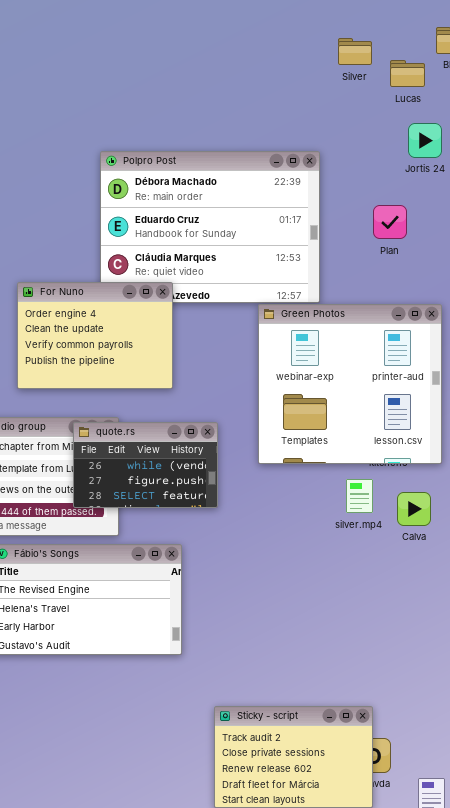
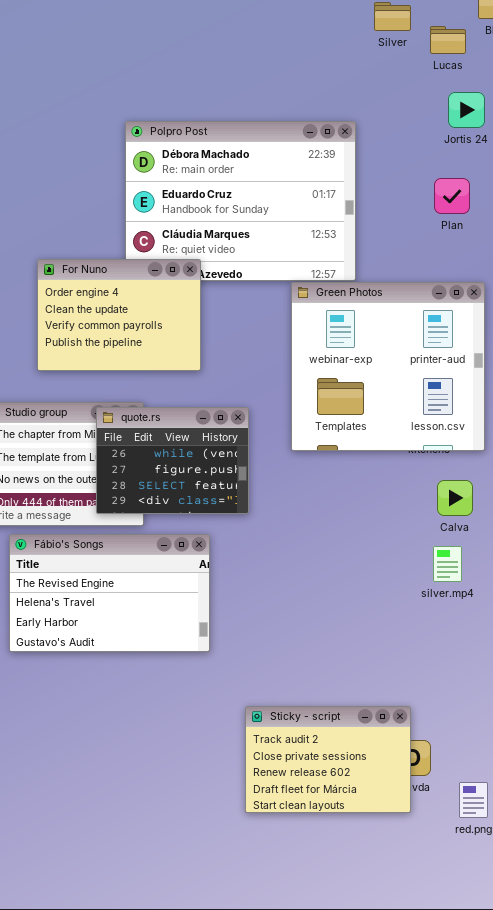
Plan: [373,205,407,239] -> [434,178,470,214], moved
quote.rs: [73,422,218,508] -> [96,407,249,514], resized
silver.mp4: [346,479,373,513] -> [433,546,462,582], moved

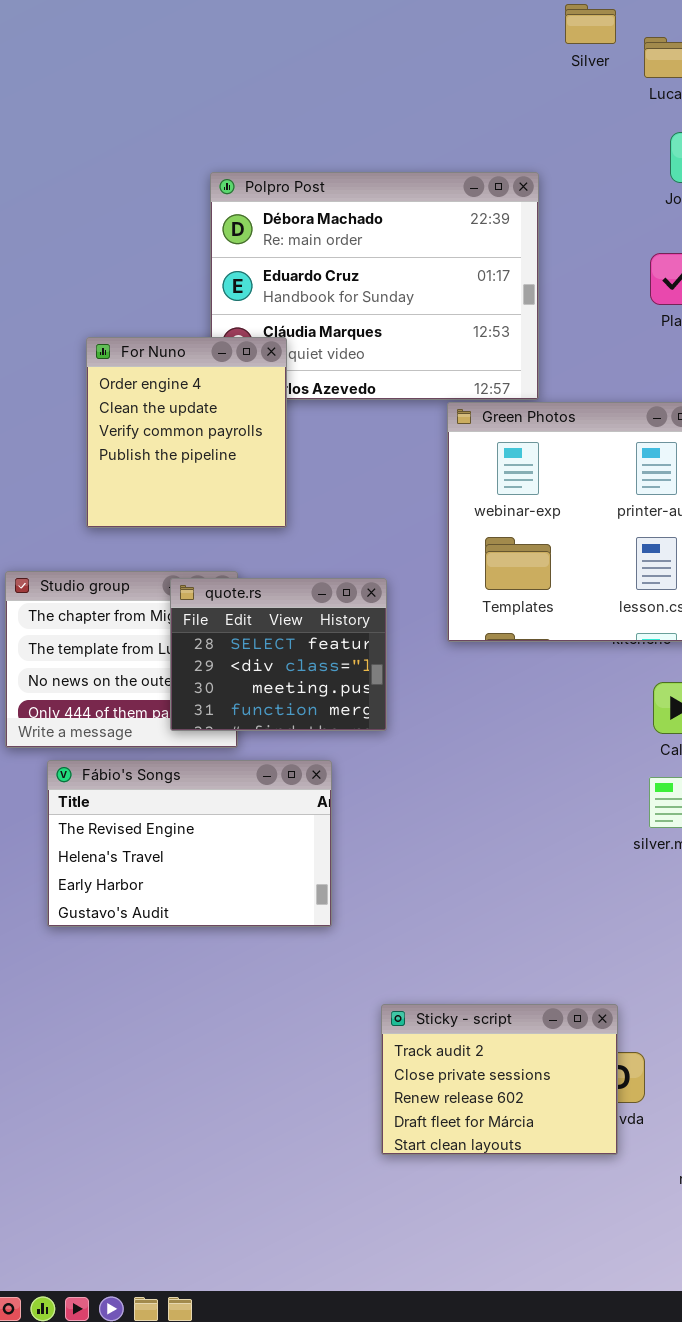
For Nuno: [37,259,201,371] -> [86,337,287,528], resized
quote.rs: [96,407,249,514] -> [170,578,387,731], scrolled down 2 rows

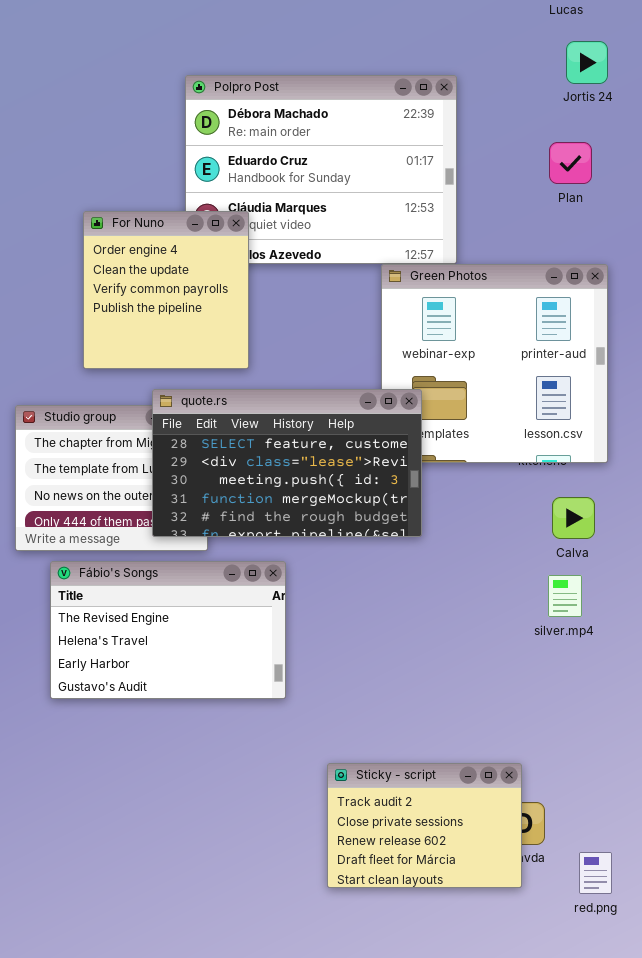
quote.rs: [170,578,387,731] -> [152,389,422,537], resized

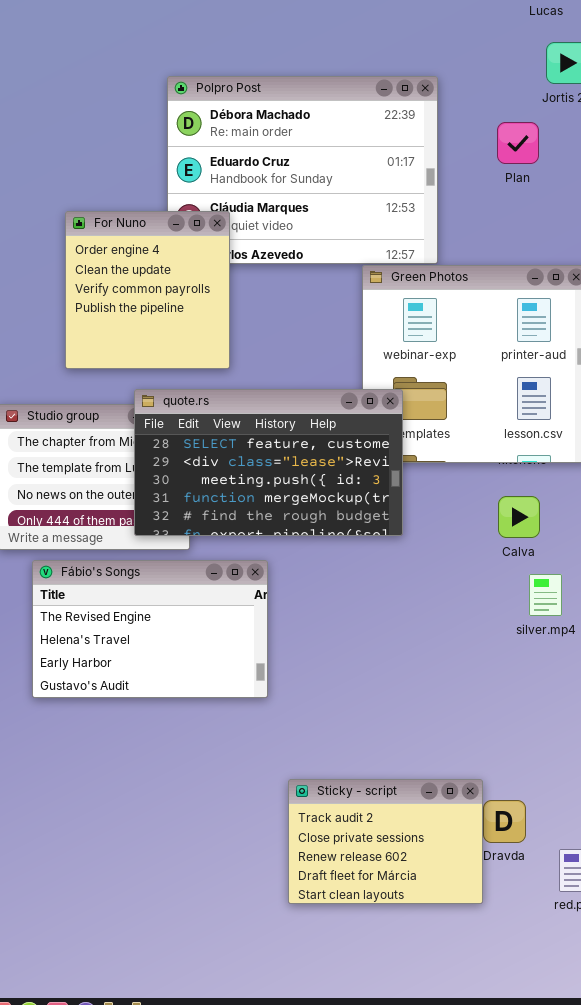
Plan: [549,142,592,184] -> [497,122,539,164], moved
Calva: [552,497,595,539] -> [498,496,540,538], moved
Sticky - script: [327,763,522,888] -> [288,779,483,904], moved

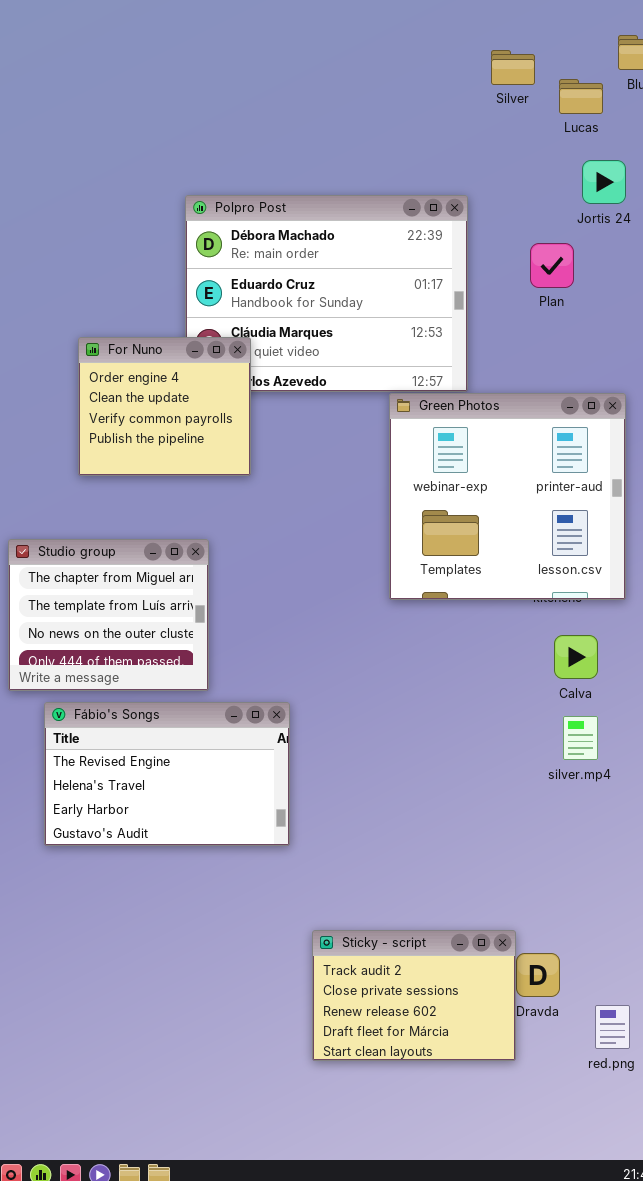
For Nuno: [65,211,230,369] -> [78,337,251,476], resized
quote.rs: [134,389,403,536] -> none, closed
Calva: [498,496,540,538] -> [554,635,598,679], moved

